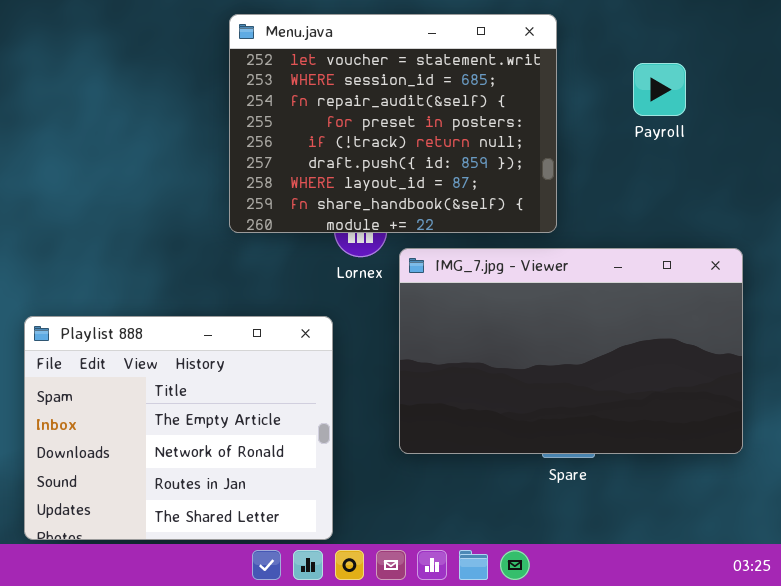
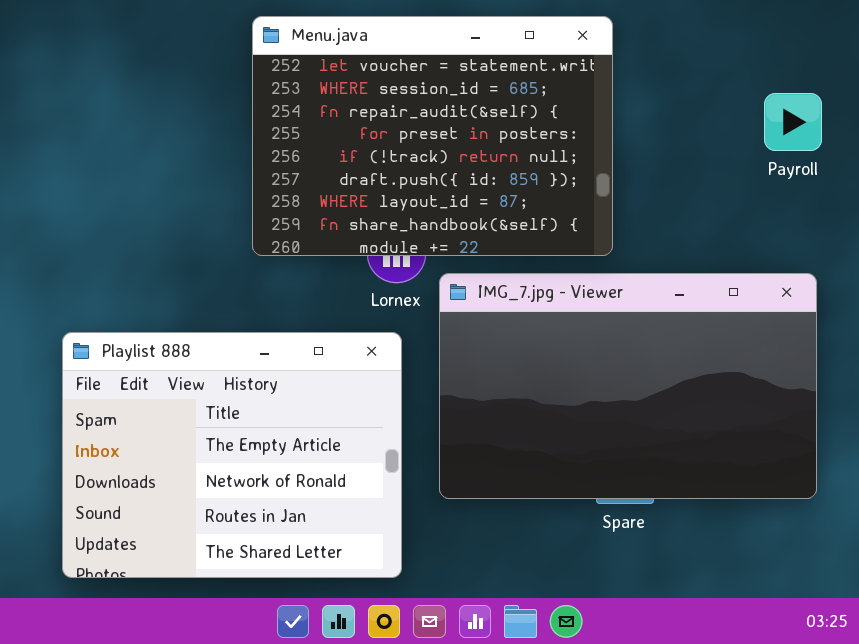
Payroll: [633,63,686,116] -> [764,93,822,151], moved
Playlist 888: [24,316,333,540] -> [62,332,402,578], moved

